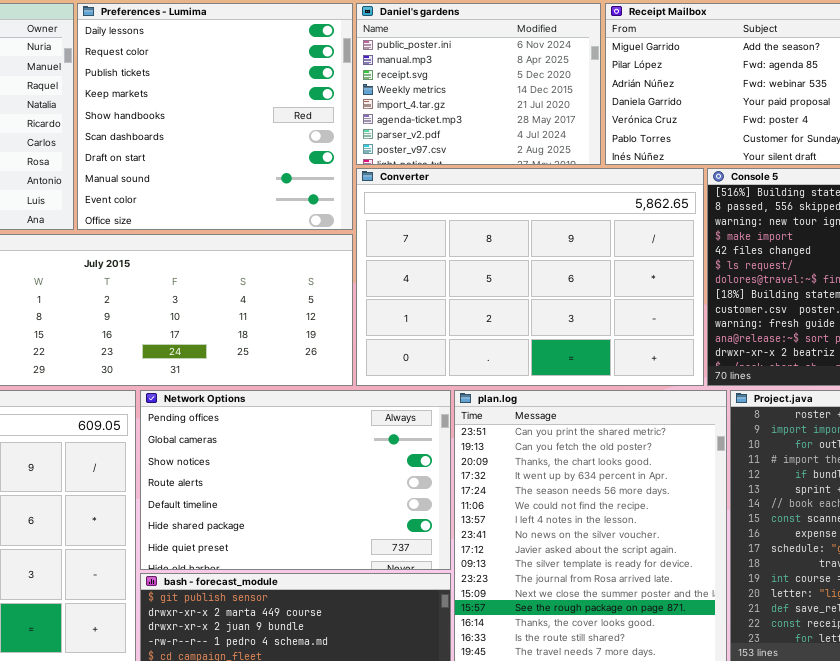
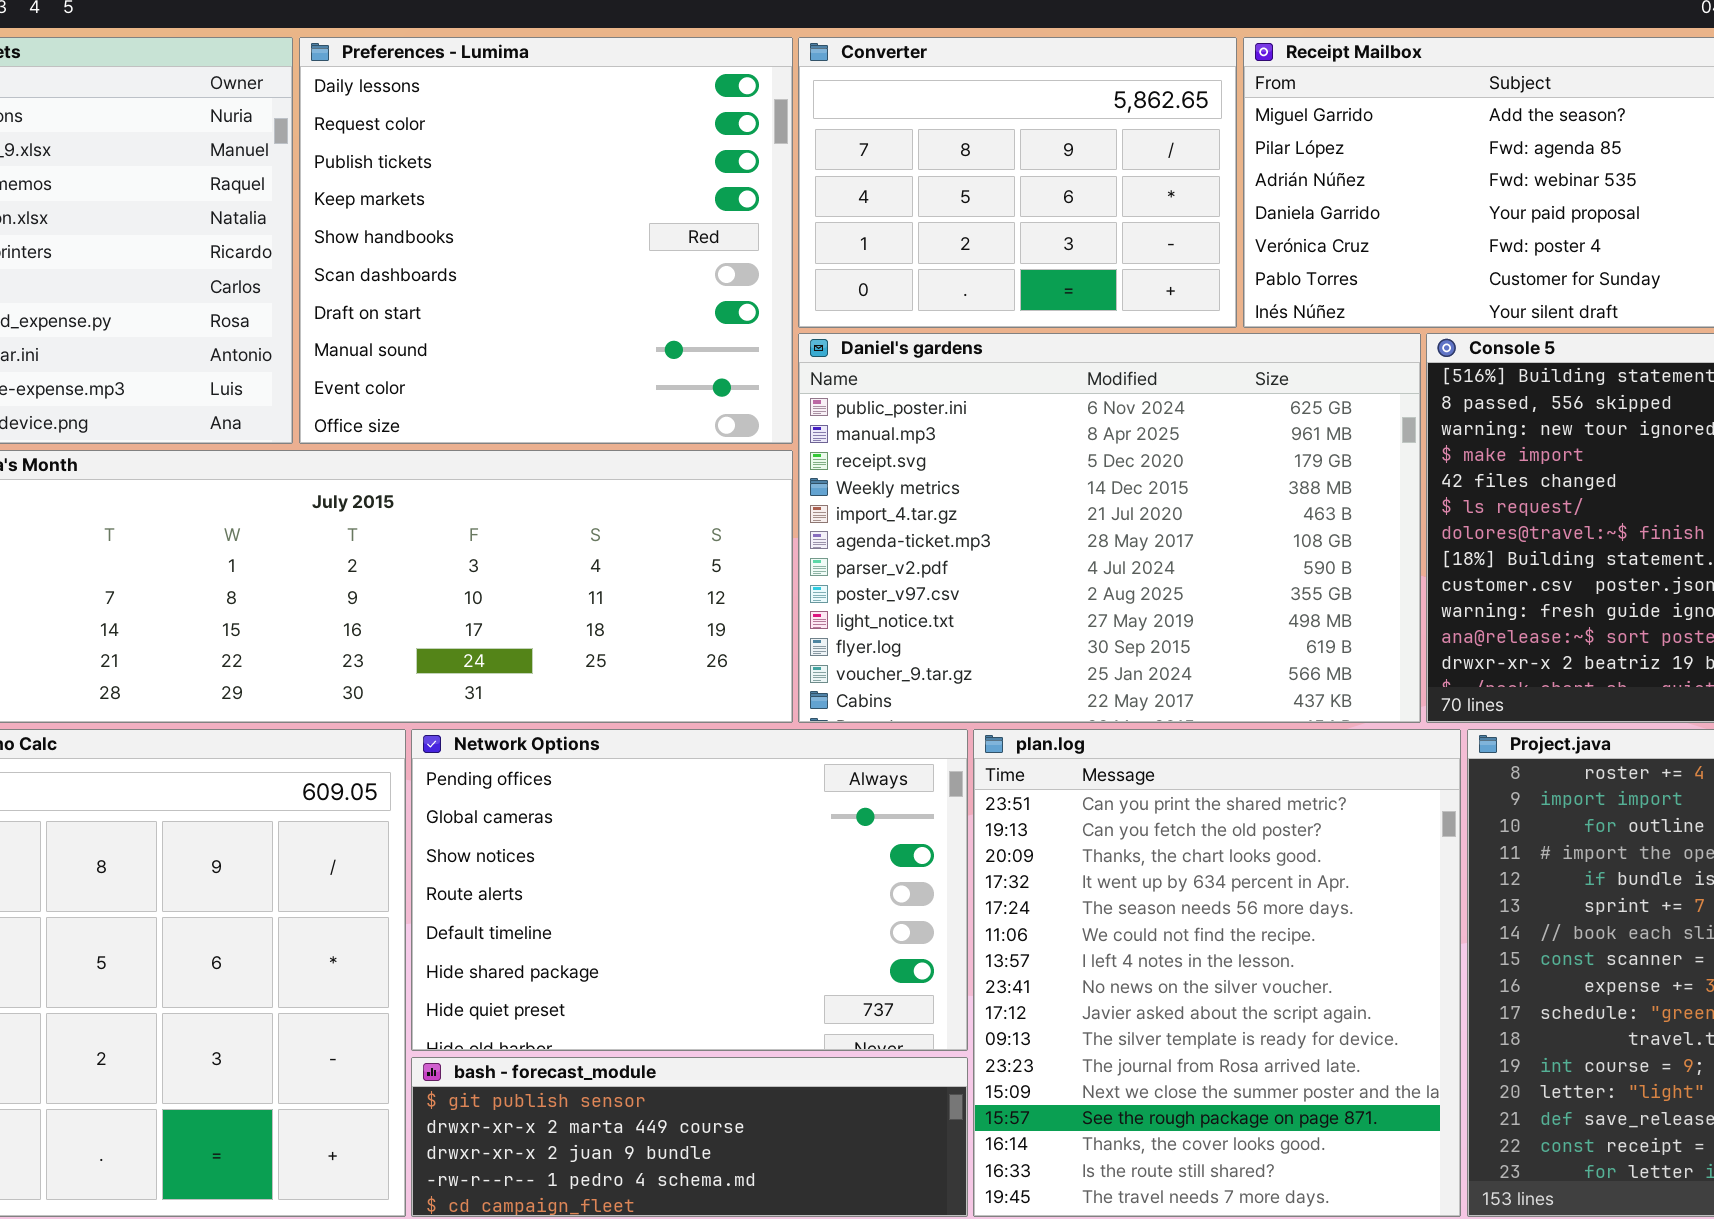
Daniel's gardens: [356,3,601,165] -> [798,333,1421,723], moved, resized
Converter: [356,168,704,386] -> [798,37,1237,328], moved, resized

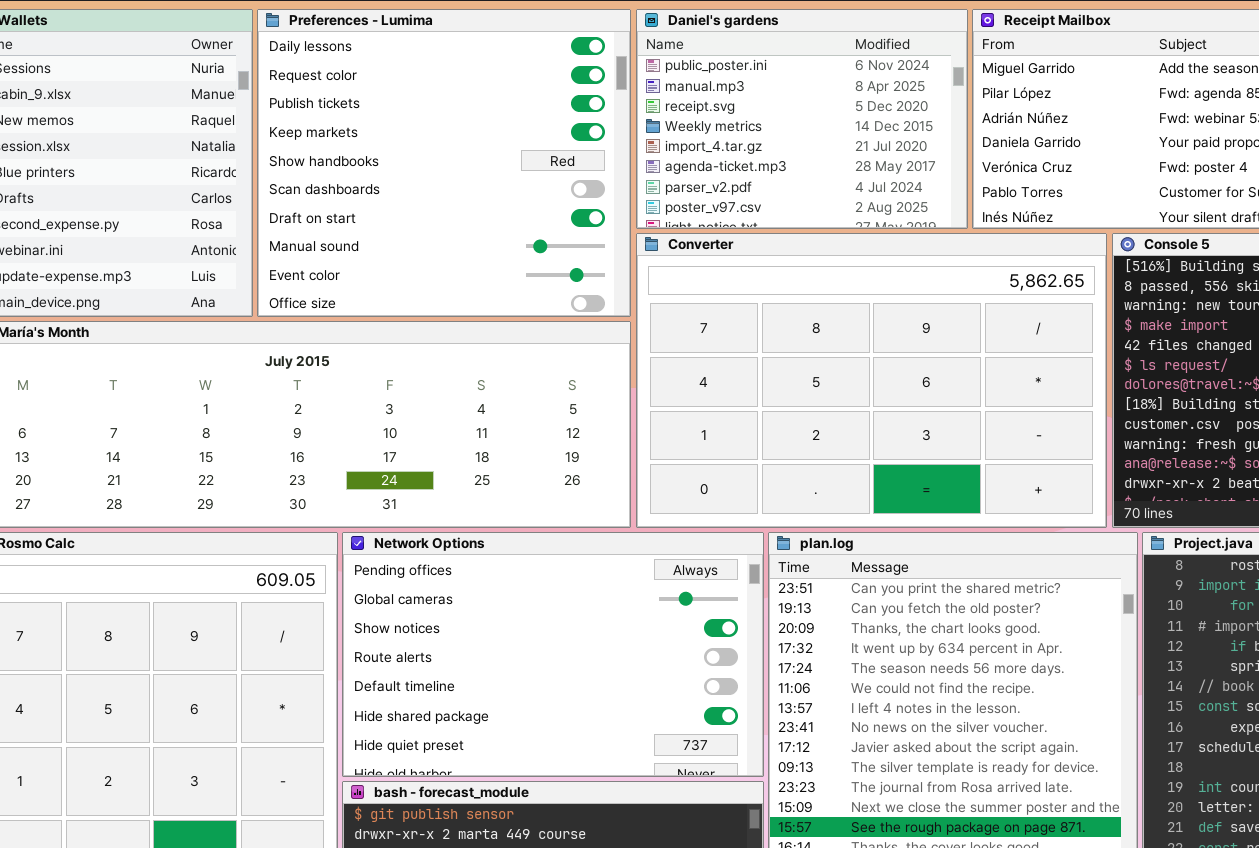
Converter: [798,37,1237,328] -> [636,233,1107,528], moved, resized
Daniel's gardens: [798,333,1421,723] -> [636,9,968,229], moved, resized

